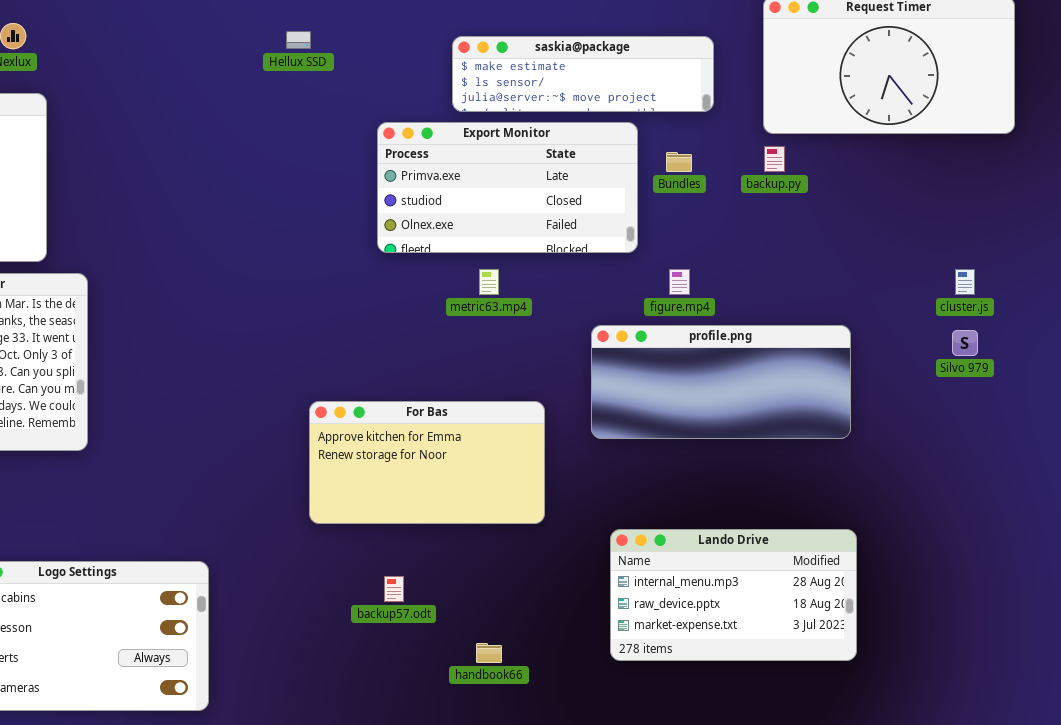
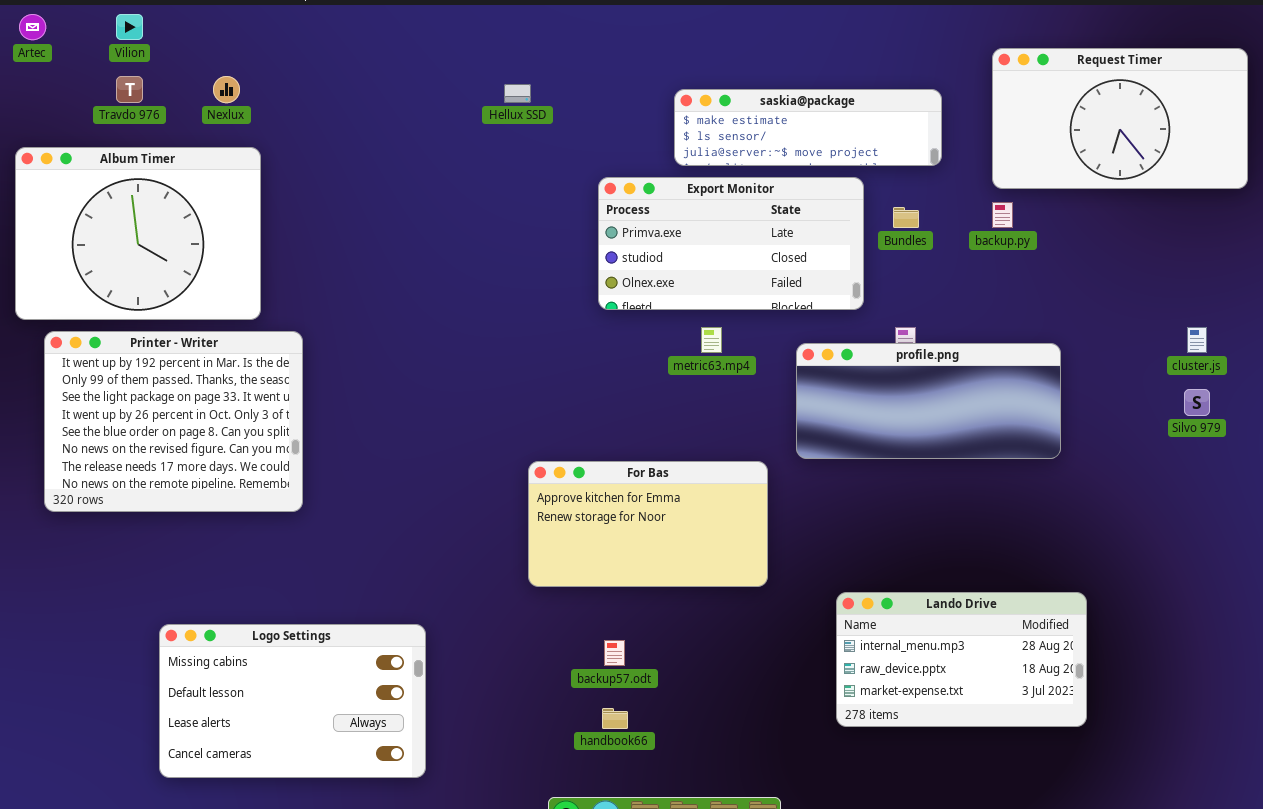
profile.png: [591,325,851,439] -> [796,343,1061,459], moved
handbook66: [476,643,502,663] -> [602,708,628,729], moved

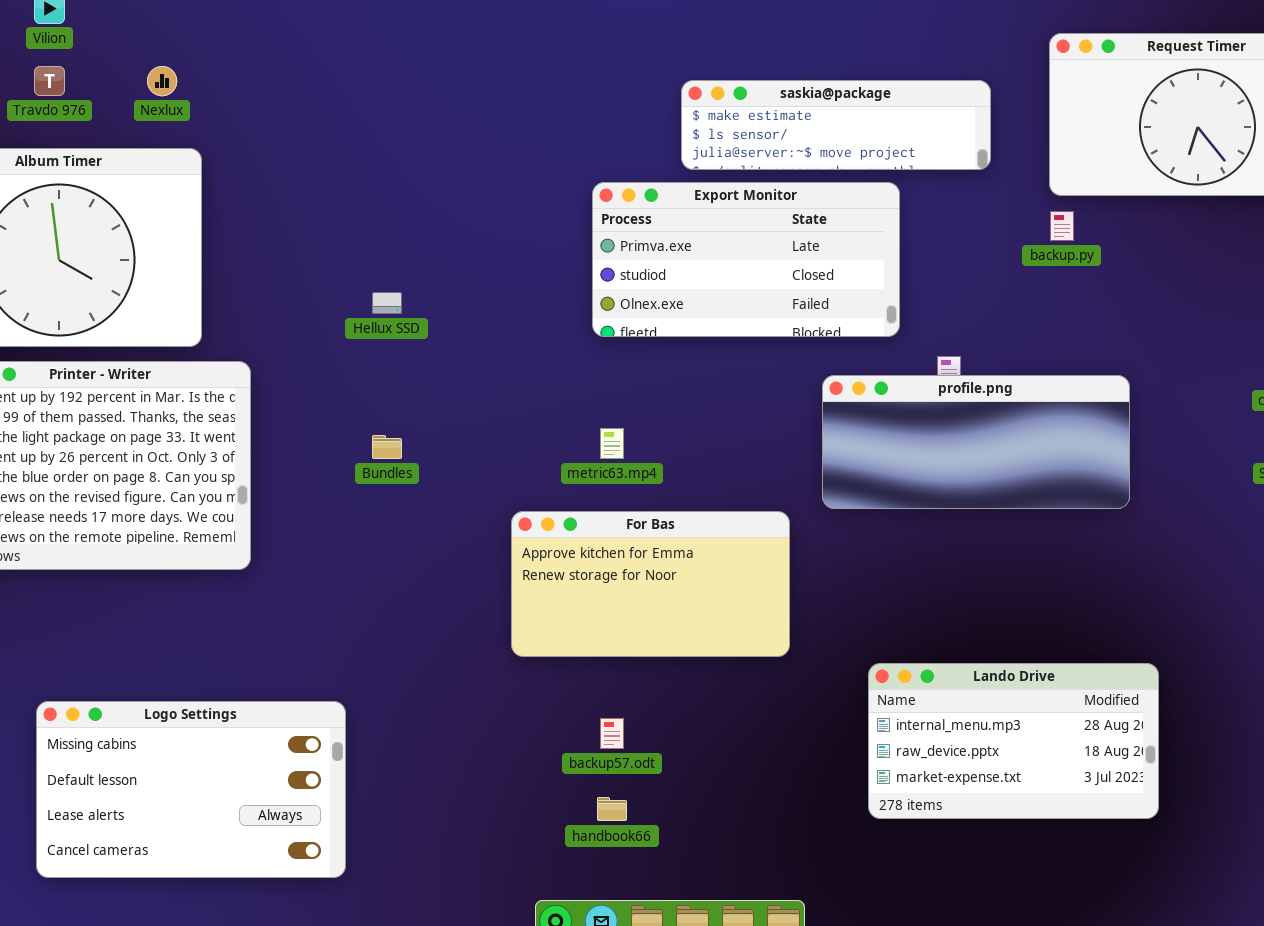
Hellux SSD: [504,84,531,103] -> [372,292,402,314], moved
Bundles: [893,207,919,228] -> [372,435,402,459], moved
metric63.mp4: [701,327,722,353] -> [600,428,624,459], moved
Logo Settings: [159,624,426,778] -> [36,701,346,878], moved

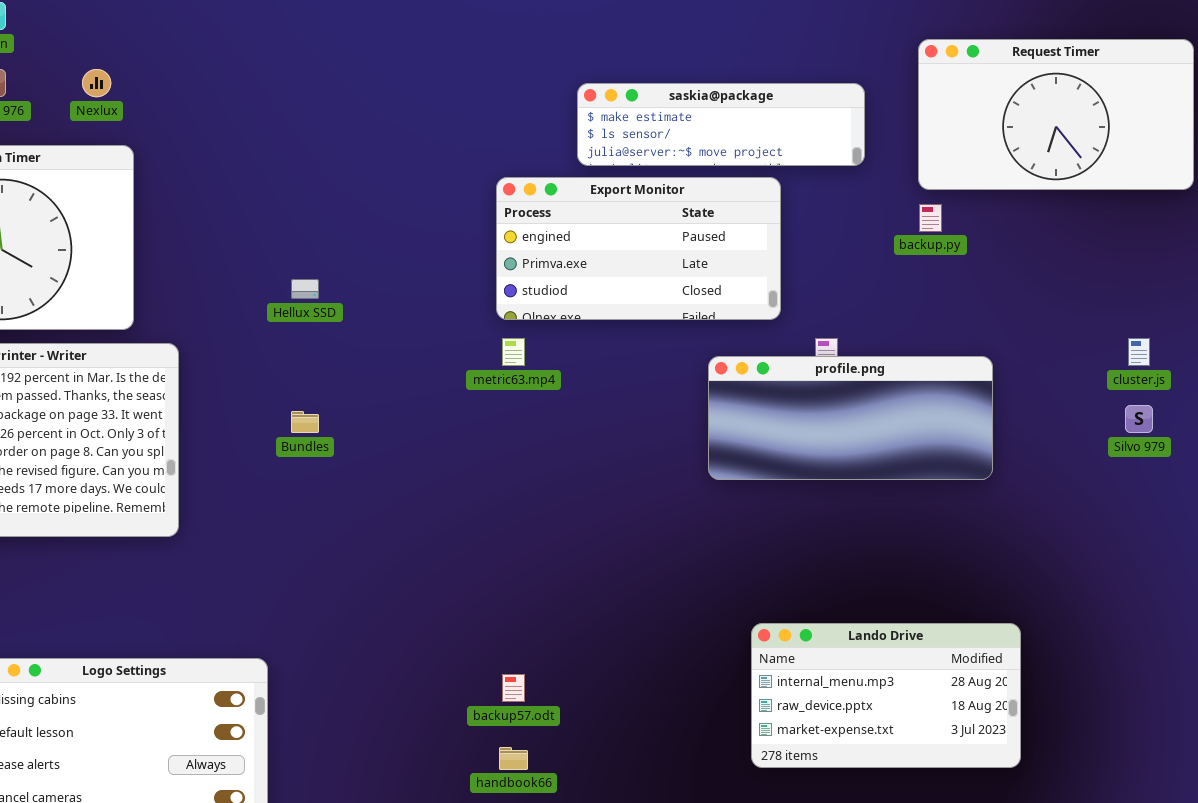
Export Monitor: [592,182,900,337] -> [496,177,781,320], scrolled up 1 row
metric63.mp4: [600,428,624,459] -> [502,338,525,366], moved
For Bas: [511,511,790,657] -> none, closed

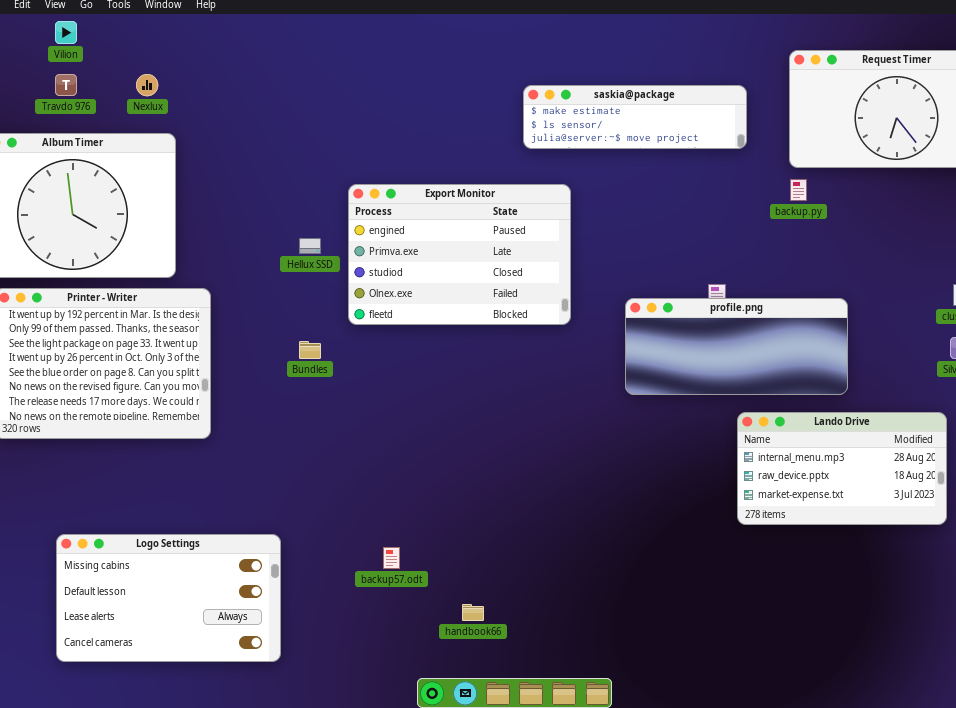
Export Monitor: [496,177,781,320] -> [348,184,571,325], moved, resized
Lando Drive: [751,623,1021,768] -> [737,412,947,525], moved
backup57.odt: [502,674,525,702] -> [383,547,400,569], moved

